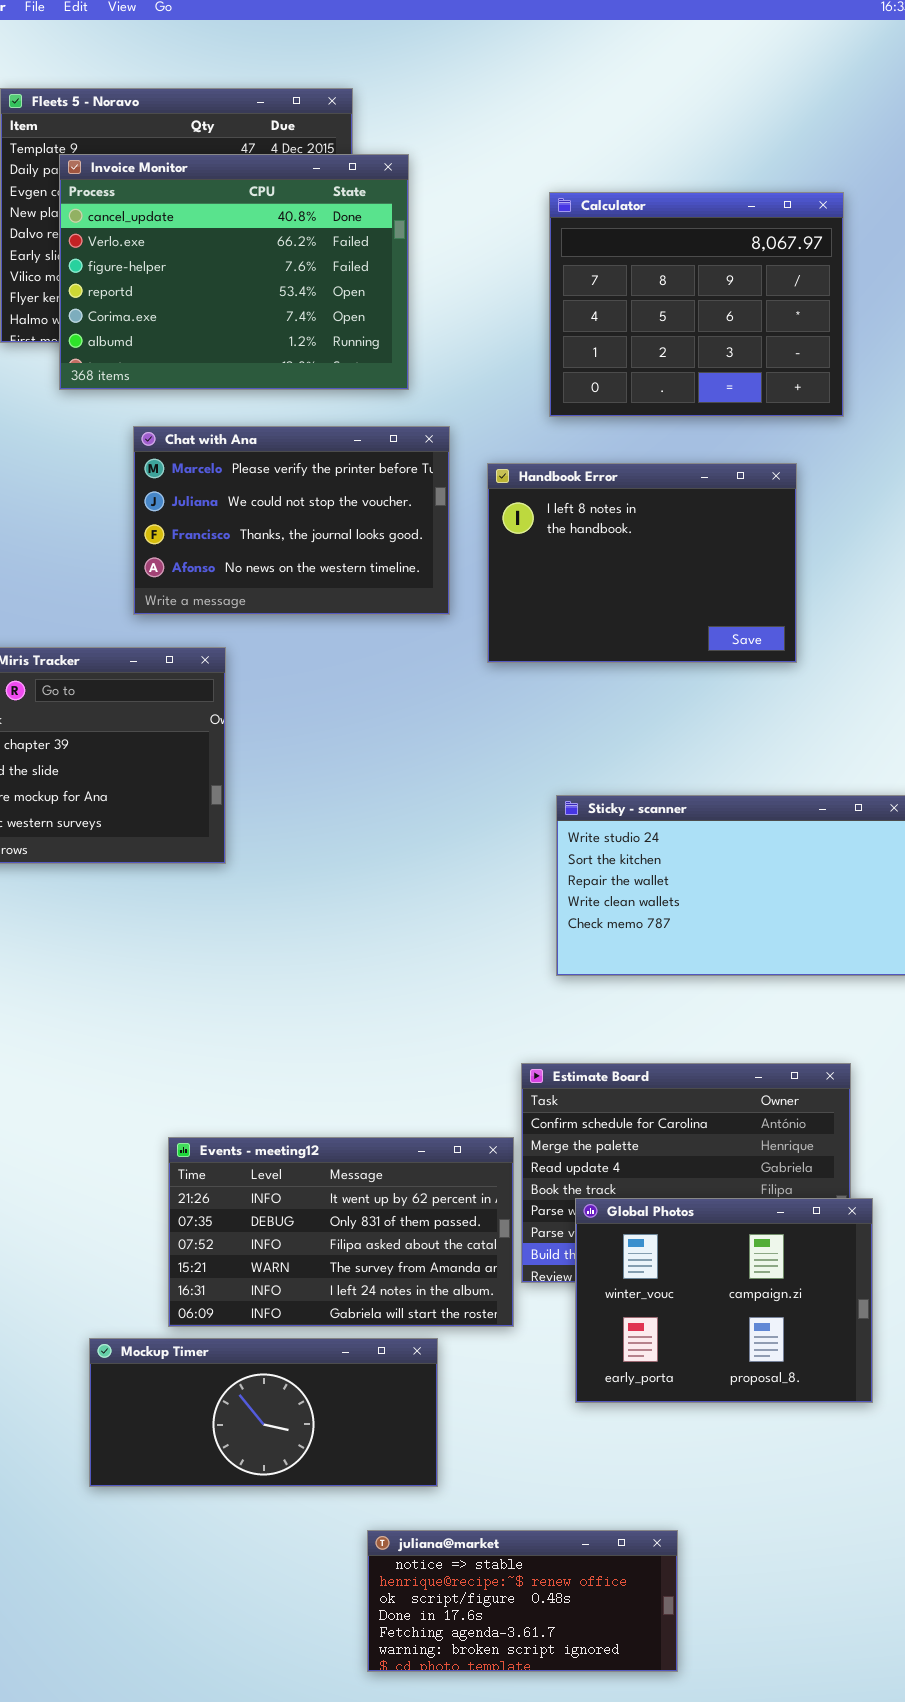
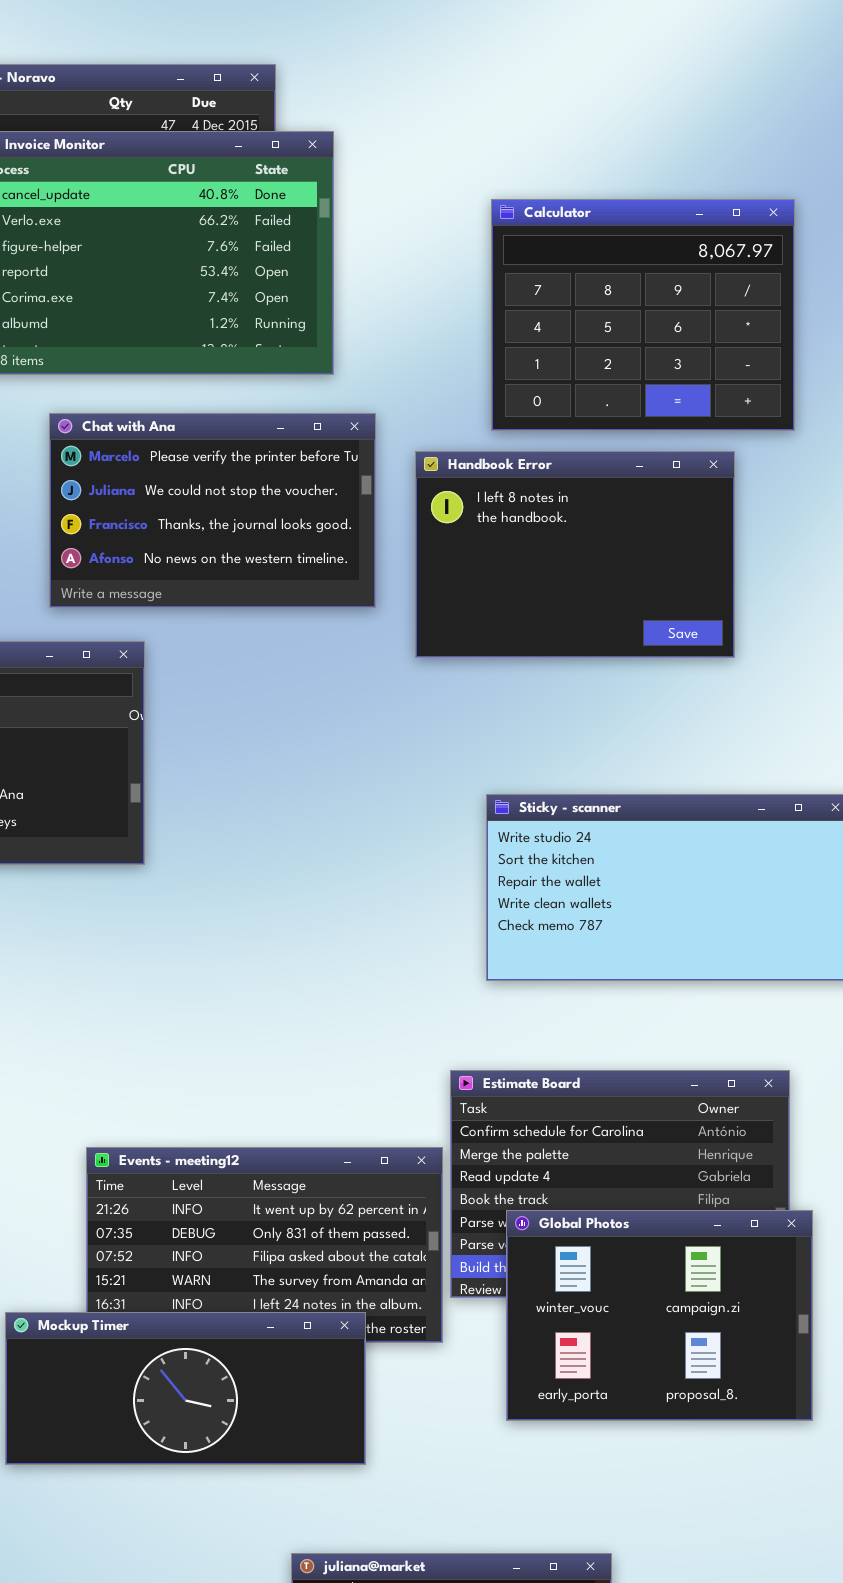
Calculator: [549,192,844,417] -> [491,199,795,431], moved
Mockup Timer: [89,1338,438,1487] -> [5,1312,366,1465], moved

